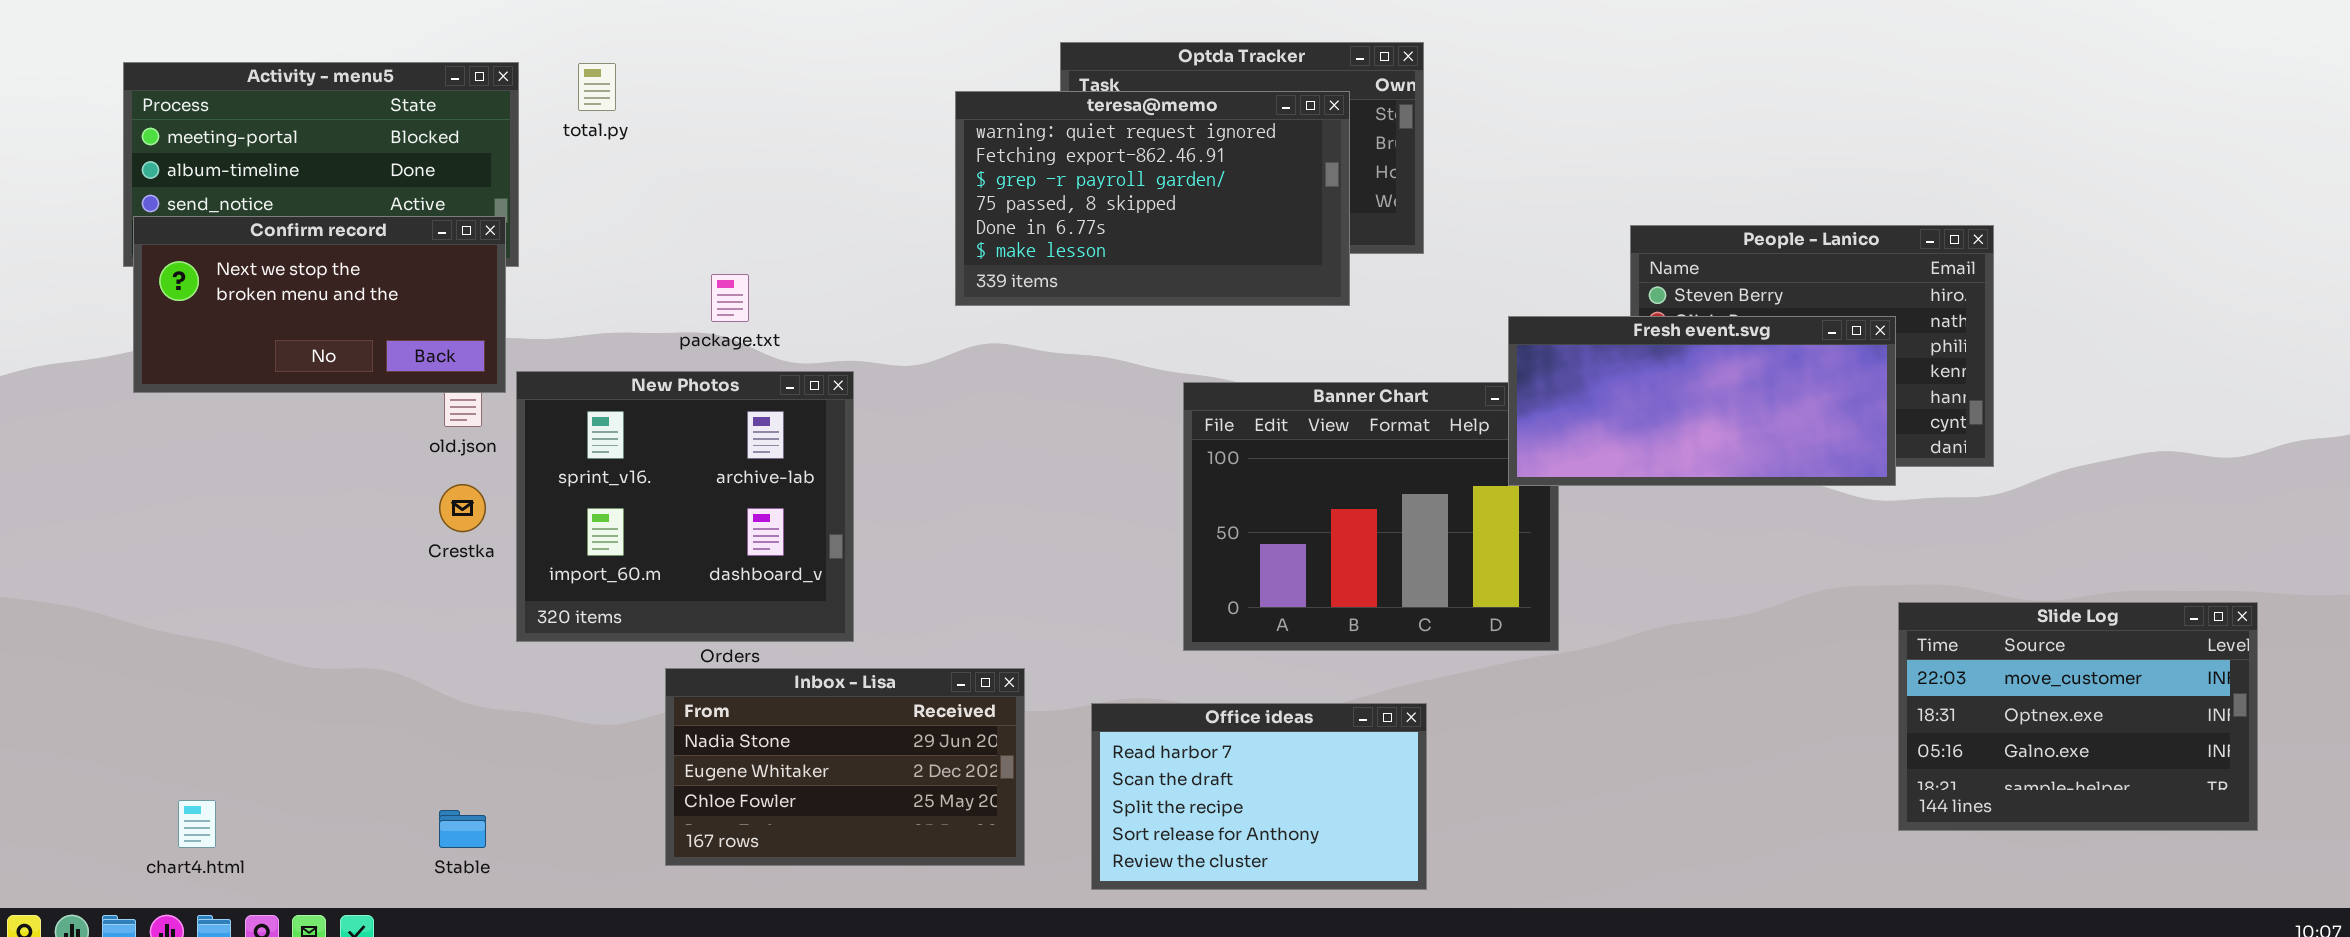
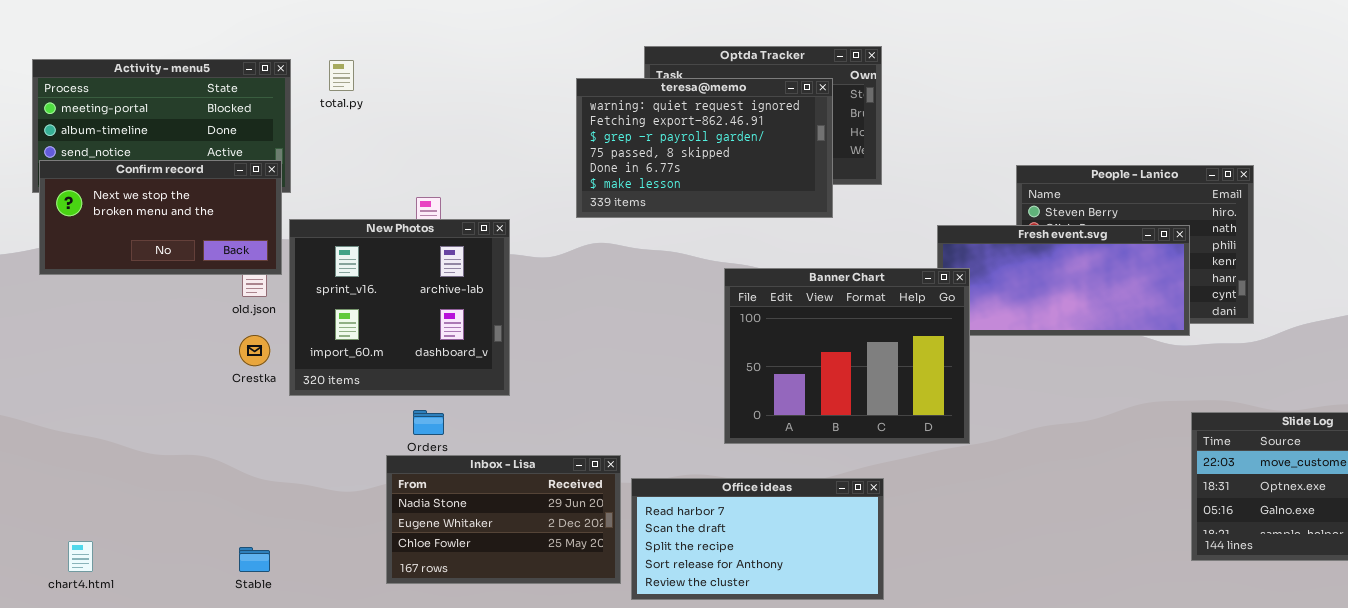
New Photos: [516,371,854,642] -> [289,219,510,396], moved
Banner Chart: [1183,382,1559,651] -> [724,268,970,444], raised
Office ideas: [1091,703,1427,890] -> [631,478,884,600], resized

